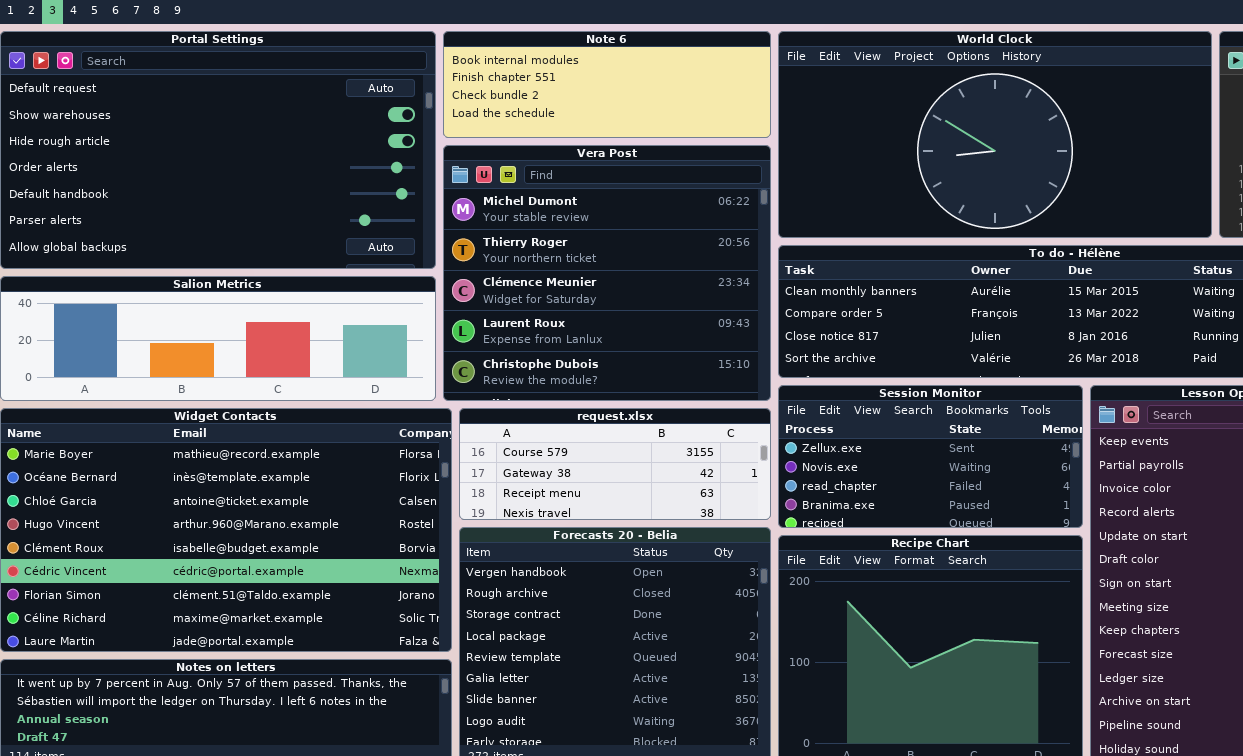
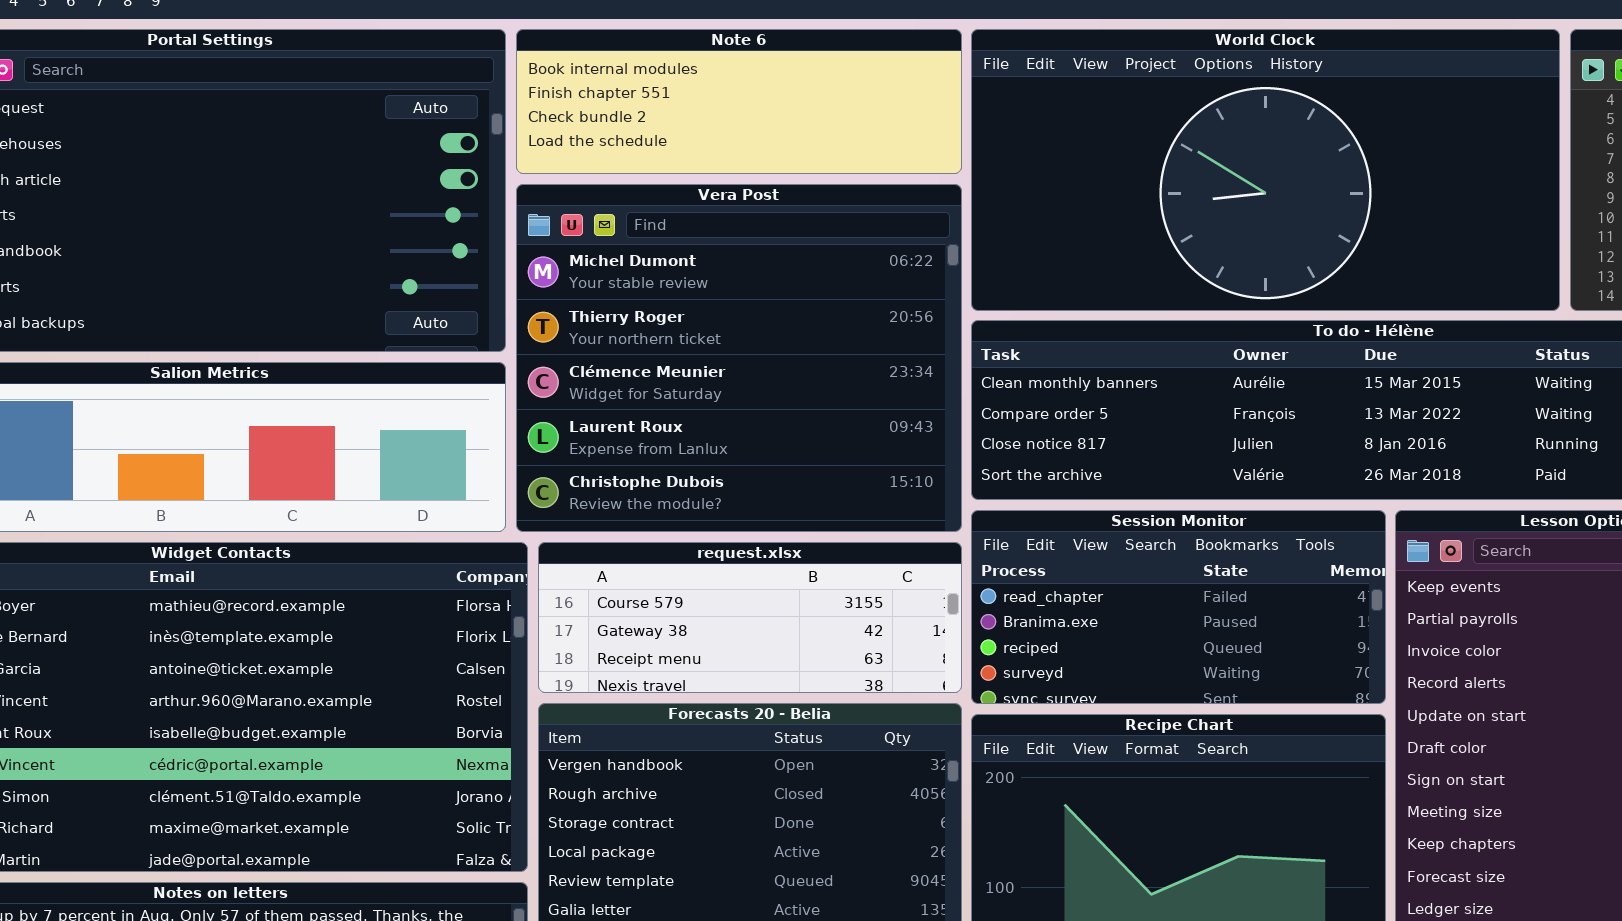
Session Monitor: [778,385,1083,528] -> [971,510,1386,704], scrolled down 2 rows

